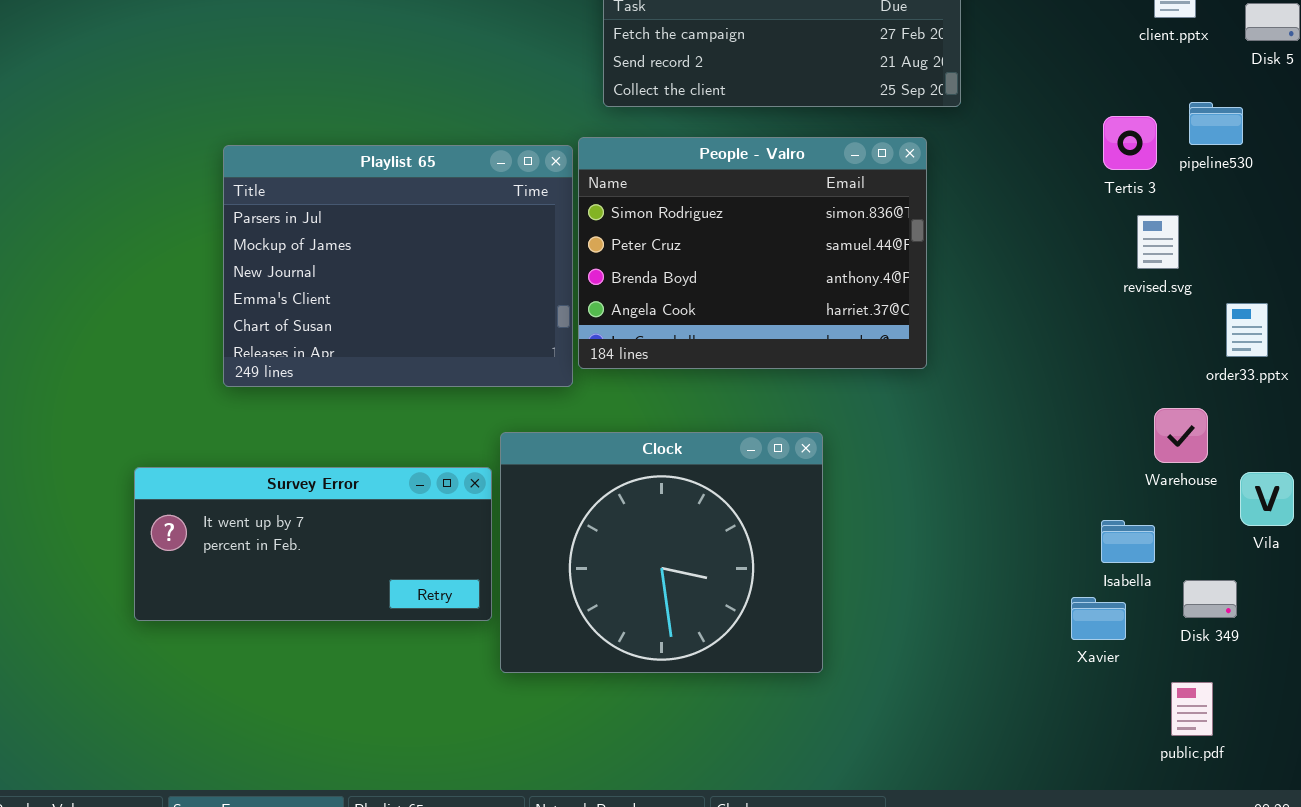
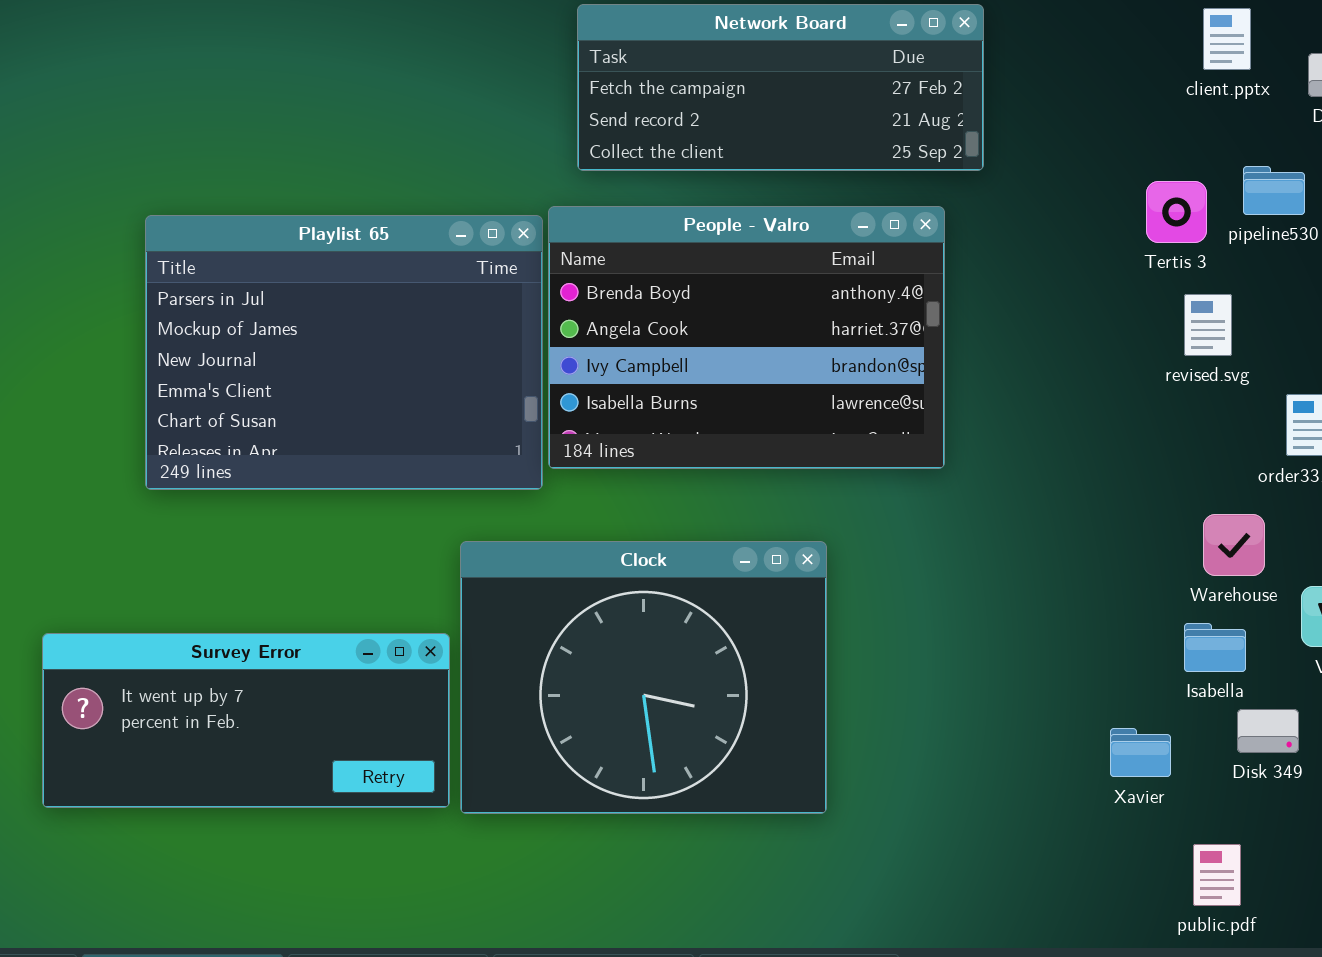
People - Valro: [578,137,927,369] -> [548,206,945,469], scrolled down 2 rows
Survey Error: [134,467,492,621] -> [42,633,450,808], moved
Isabella: [1101,520,1155,563] -> [1184,623,1246,672], moved
public.pdf: [1171,682,1213,736] -> [1193,844,1241,906], moved

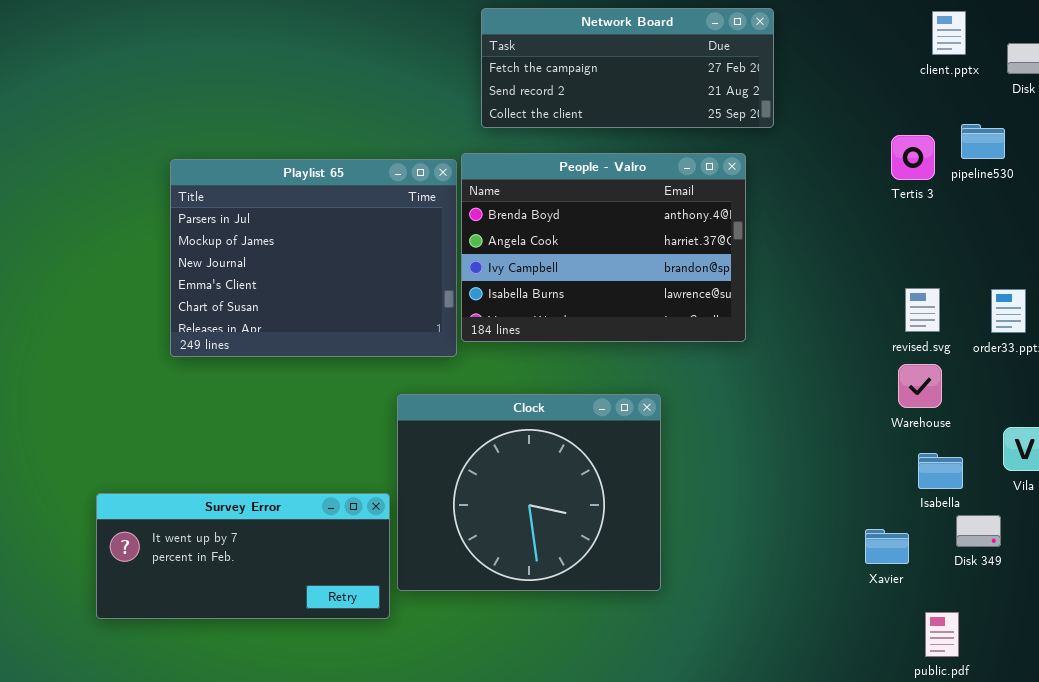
revised.svg: [1184,294,1232,356] -> [905,288,940,332], moved
Warehouse: [1203,514,1265,576] -> [898,364,942,408], moved
Survey Error: [42,633,450,808] -> [96,493,390,619], moved

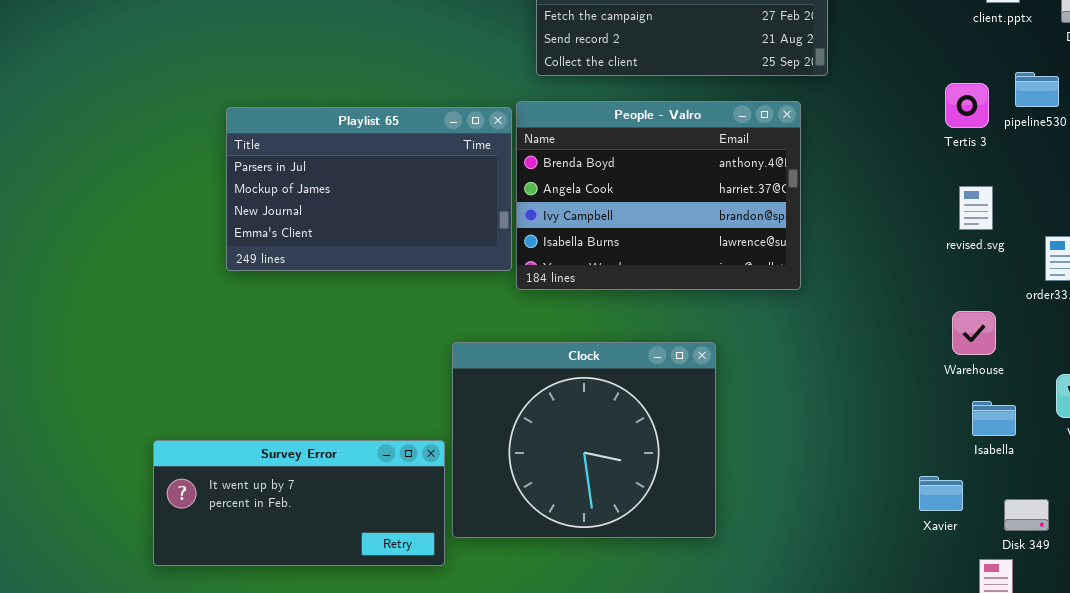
Playlist 65: [170,159,457,357] -> [226,107,512,271], resized
revised.svg: [905,288,940,332] -> [959,186,993,230], moved
Disk 349: [956,515,1001,547] -> [1004,499,1049,531], moved

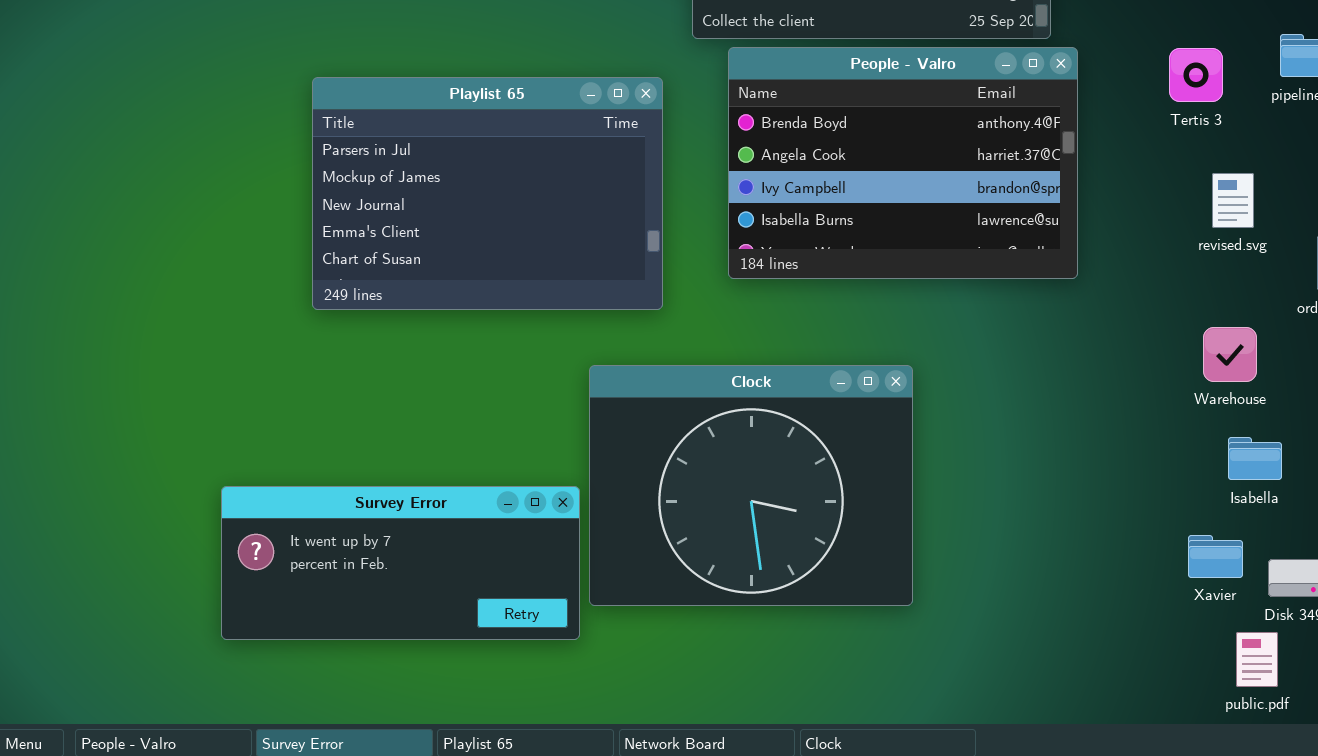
Tertis 3: [945,83,989,128] -> [1169,48,1223,102], moved
People - Valro: [516,101,801,290] -> [728,47,1078,279], moved
Playlist 65: [226,107,512,271] -> [312,77,663,310], resized
Xavier: [919,476,963,511] -> [1188,535,1243,578], moved

